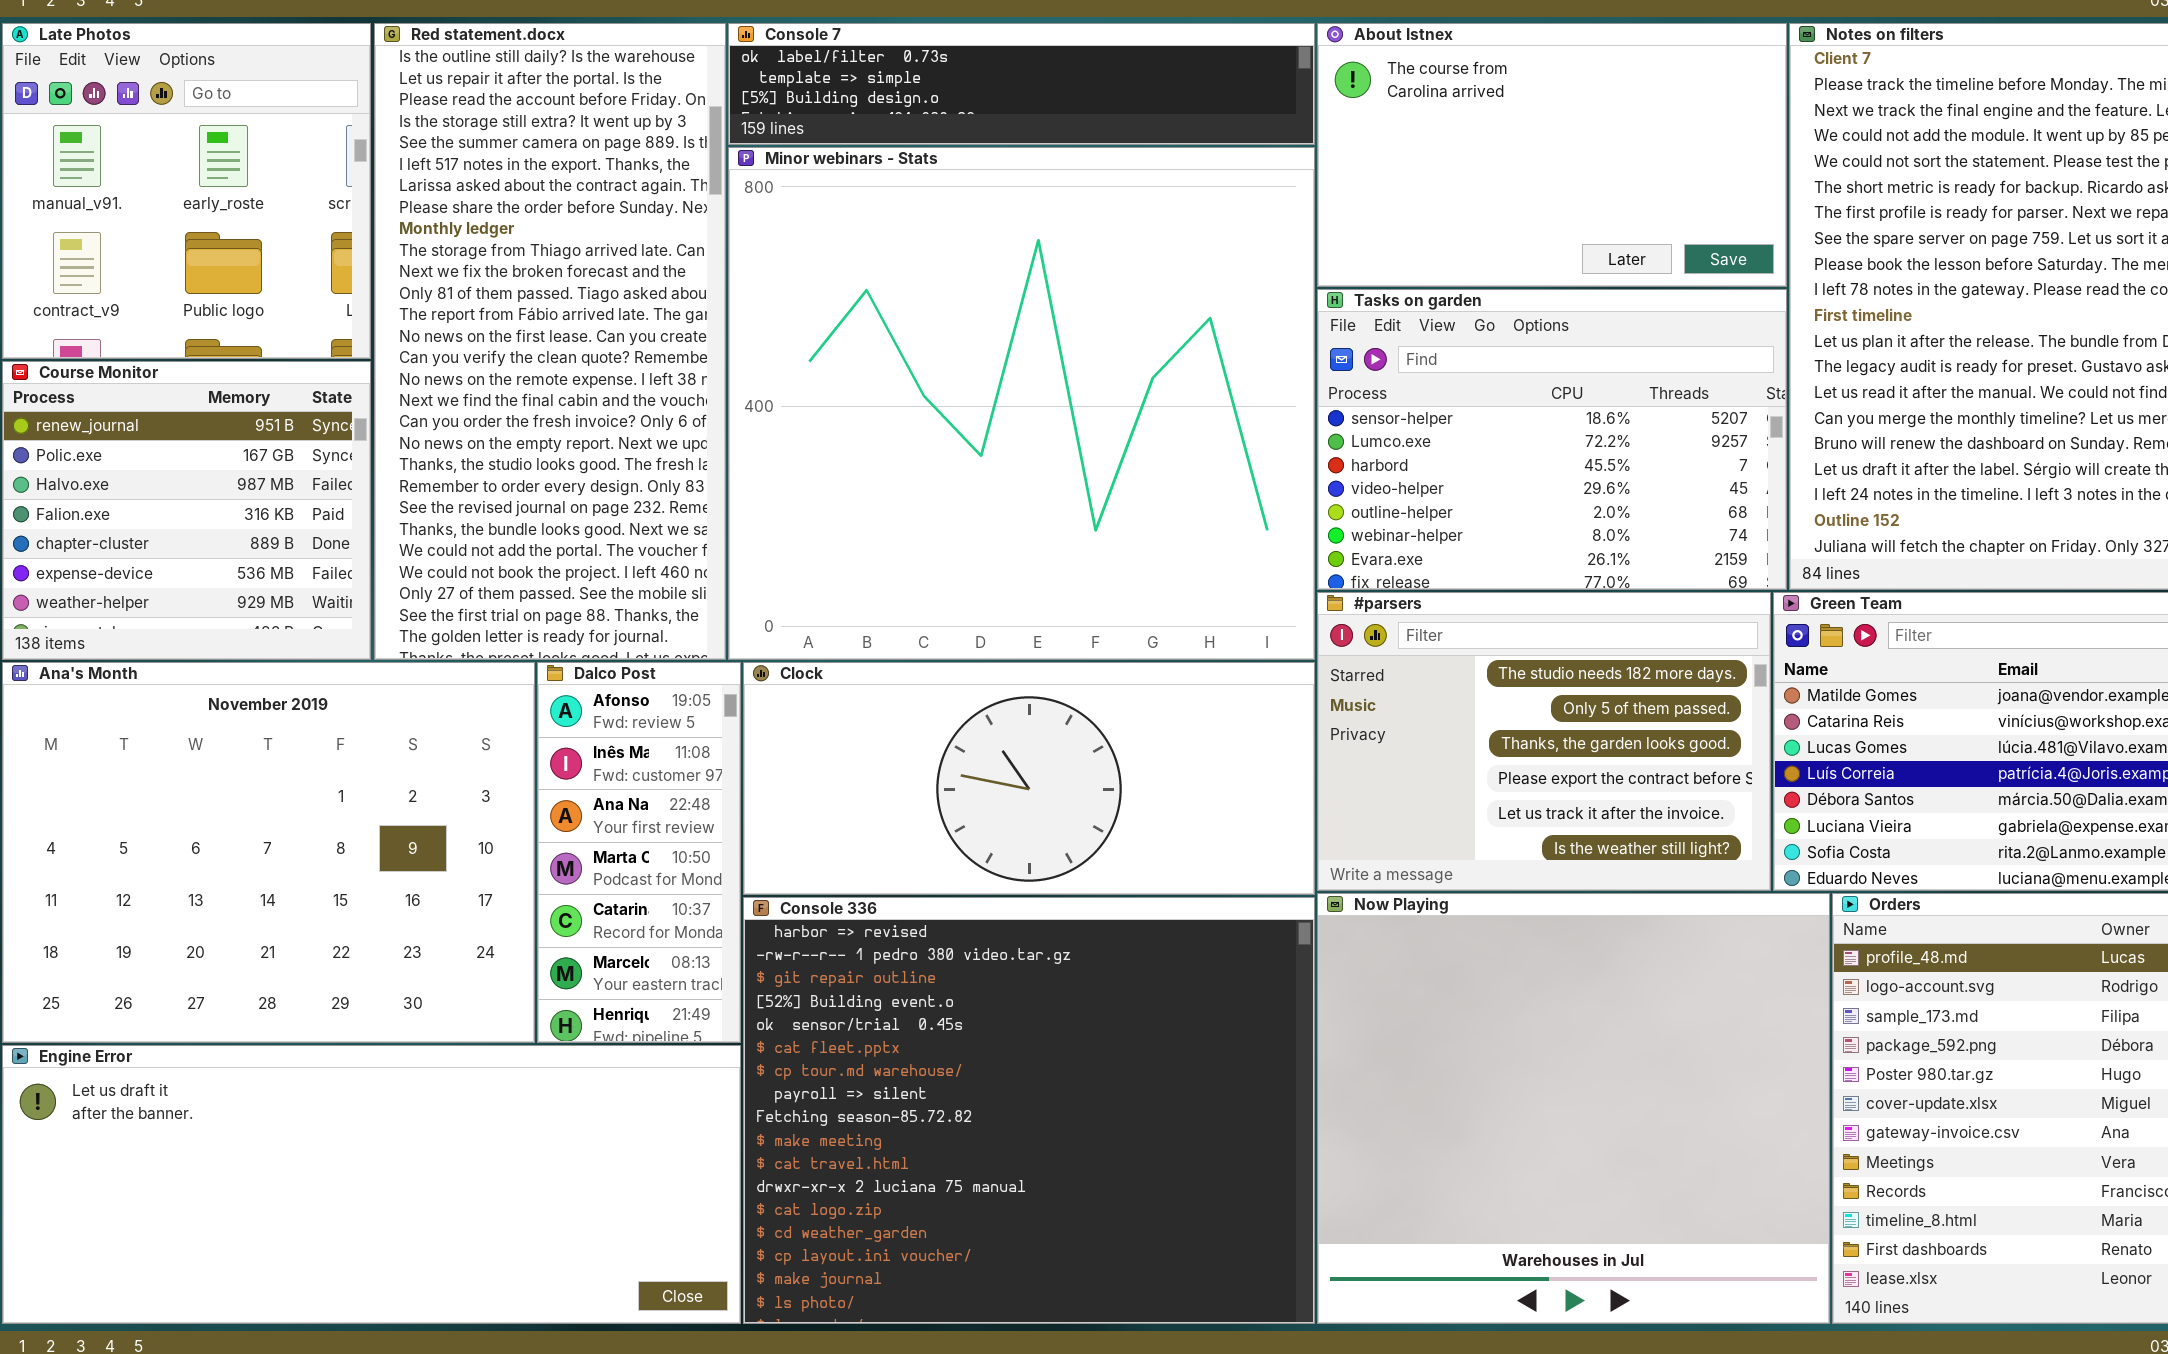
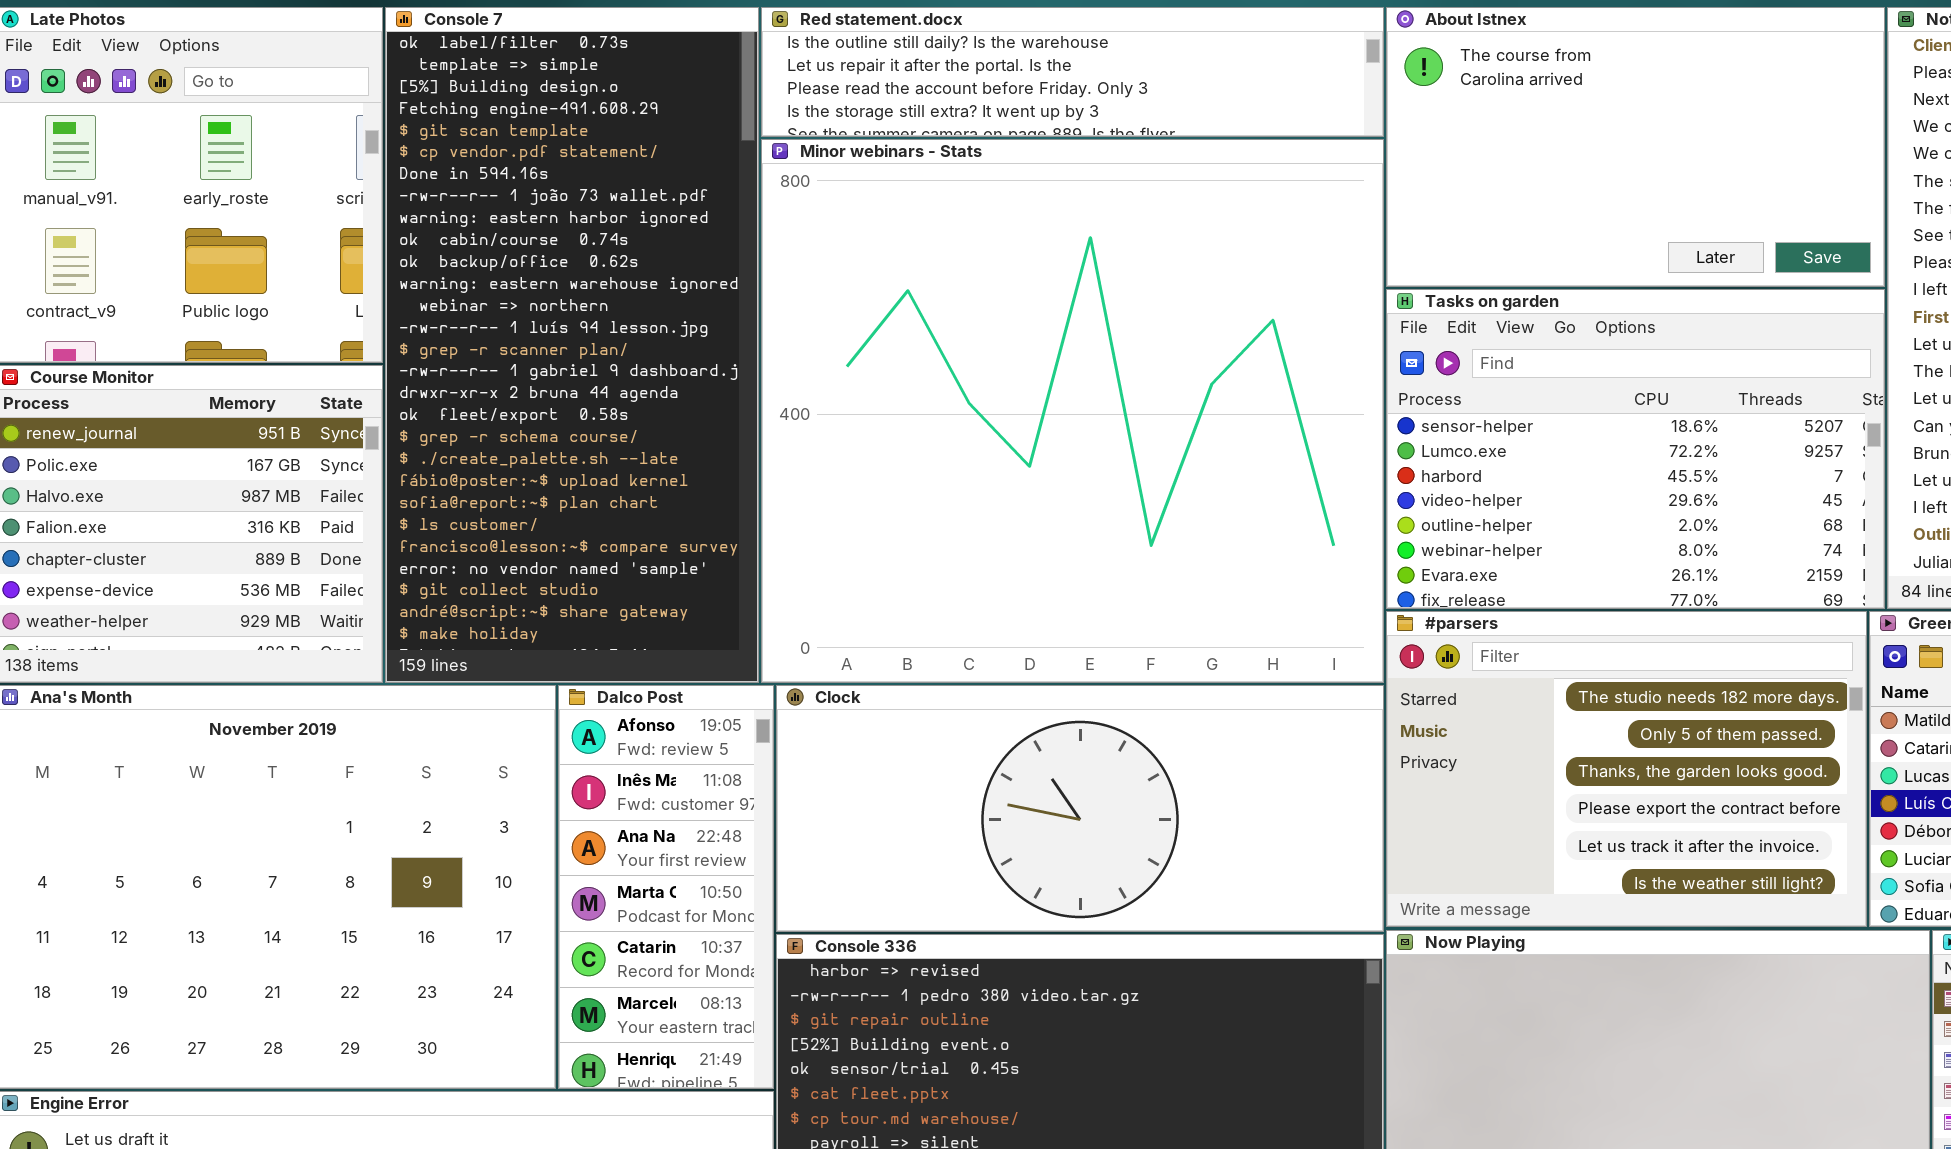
Red statement.docx: [374,23,726,660] -> [761,7,1384,137], moved, resized
Console 7: [728,23,1315,145] -> [385,7,759,683], moved, resized

